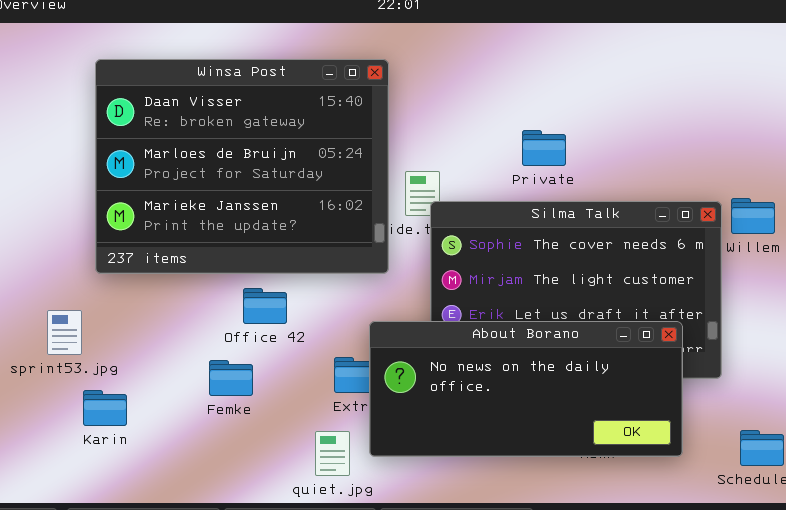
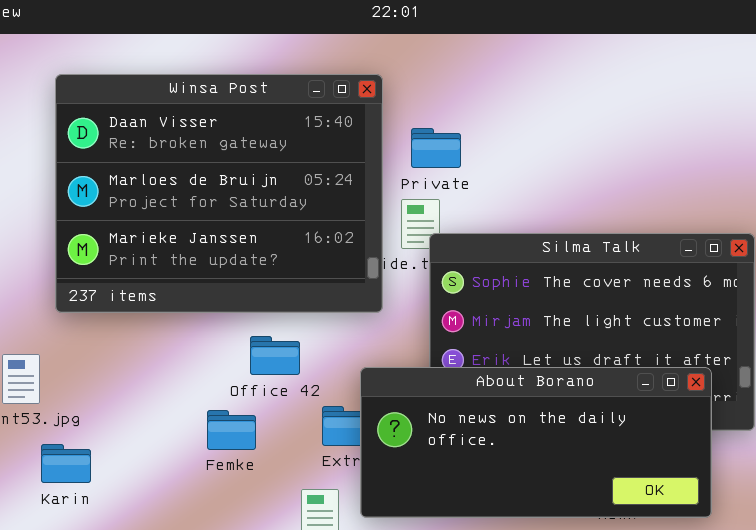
Private: [522,130,566,166] -> [411,128,461,168], moved
Office 42: [243,288,287,324] -> [250,336,300,375], moved
Femke: [209,360,253,396] -> [207,410,256,450], moved

